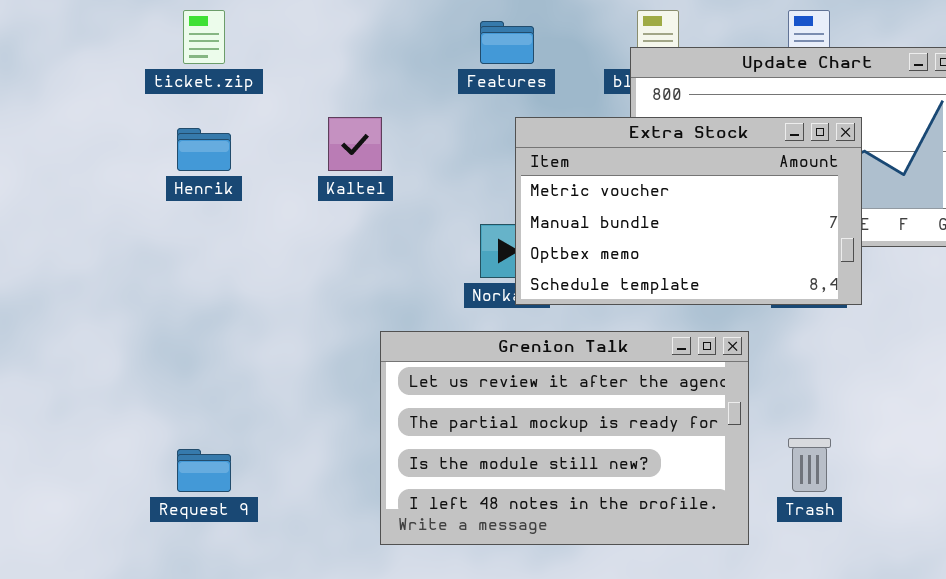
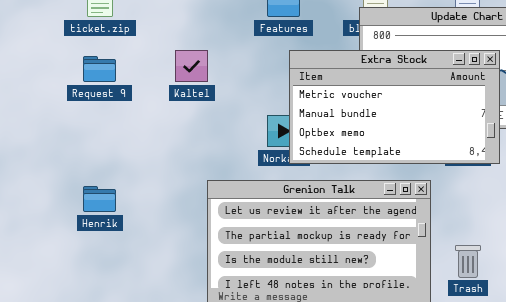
Henrik: [177,128,231,171] -> [83,186,116,212], moved
Request 9: [177,449,231,492] -> [83,56,116,82], moved

